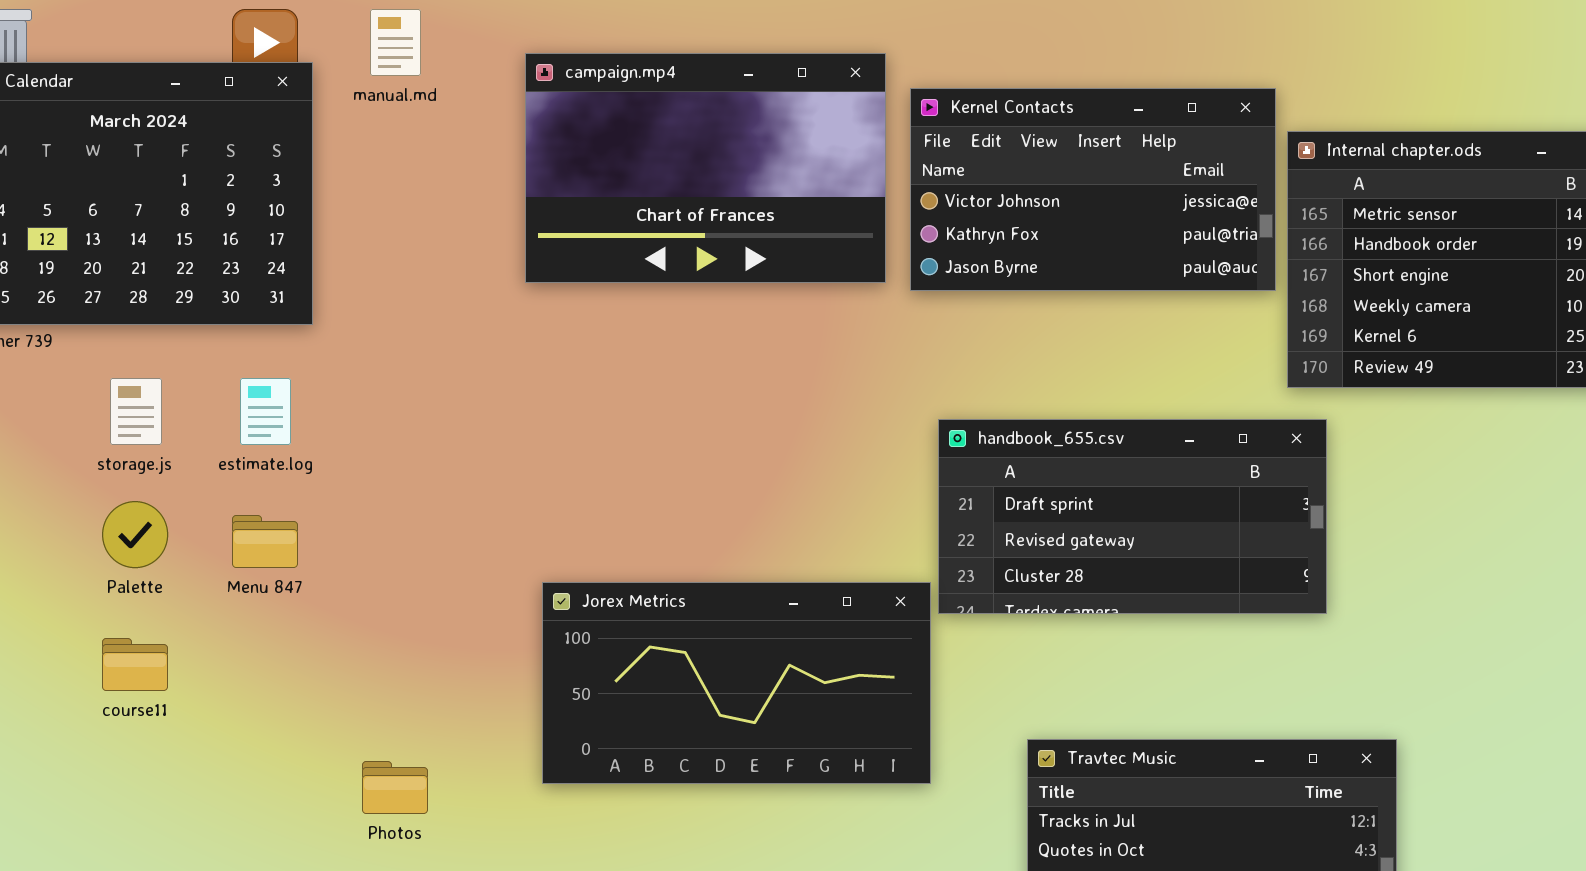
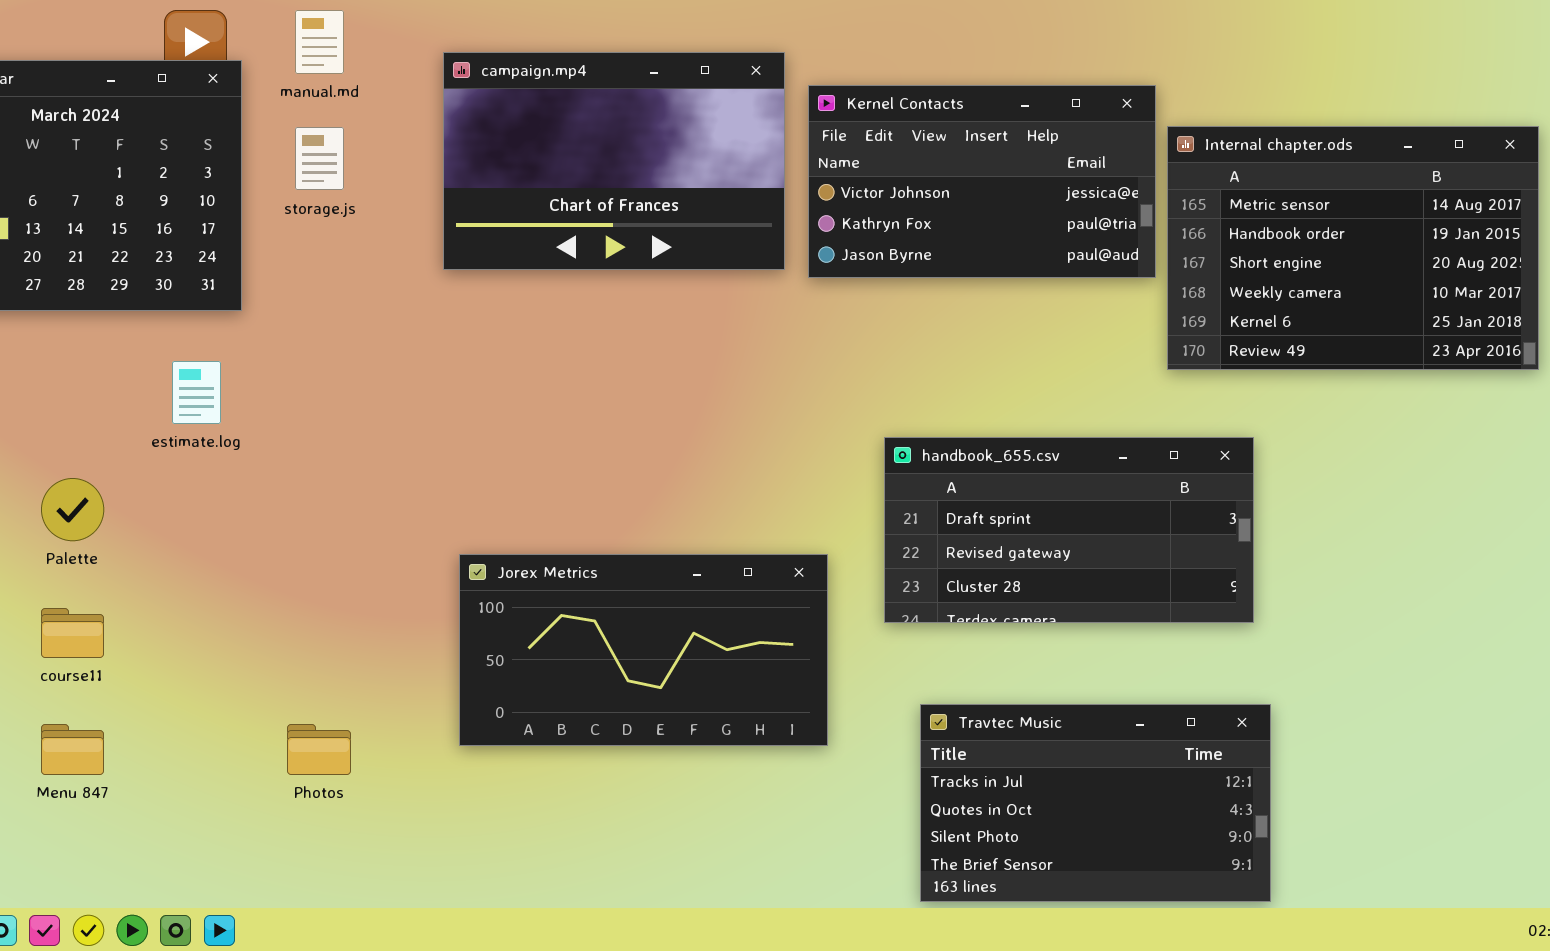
storage.js: [110,378,162,445] -> [295,127,344,190], moved
handbook_655.csv: [938,419,1327,614] -> [884,437,1254,623], moved
Menu 847: [232,515,298,568] -> [41,724,104,775], moved

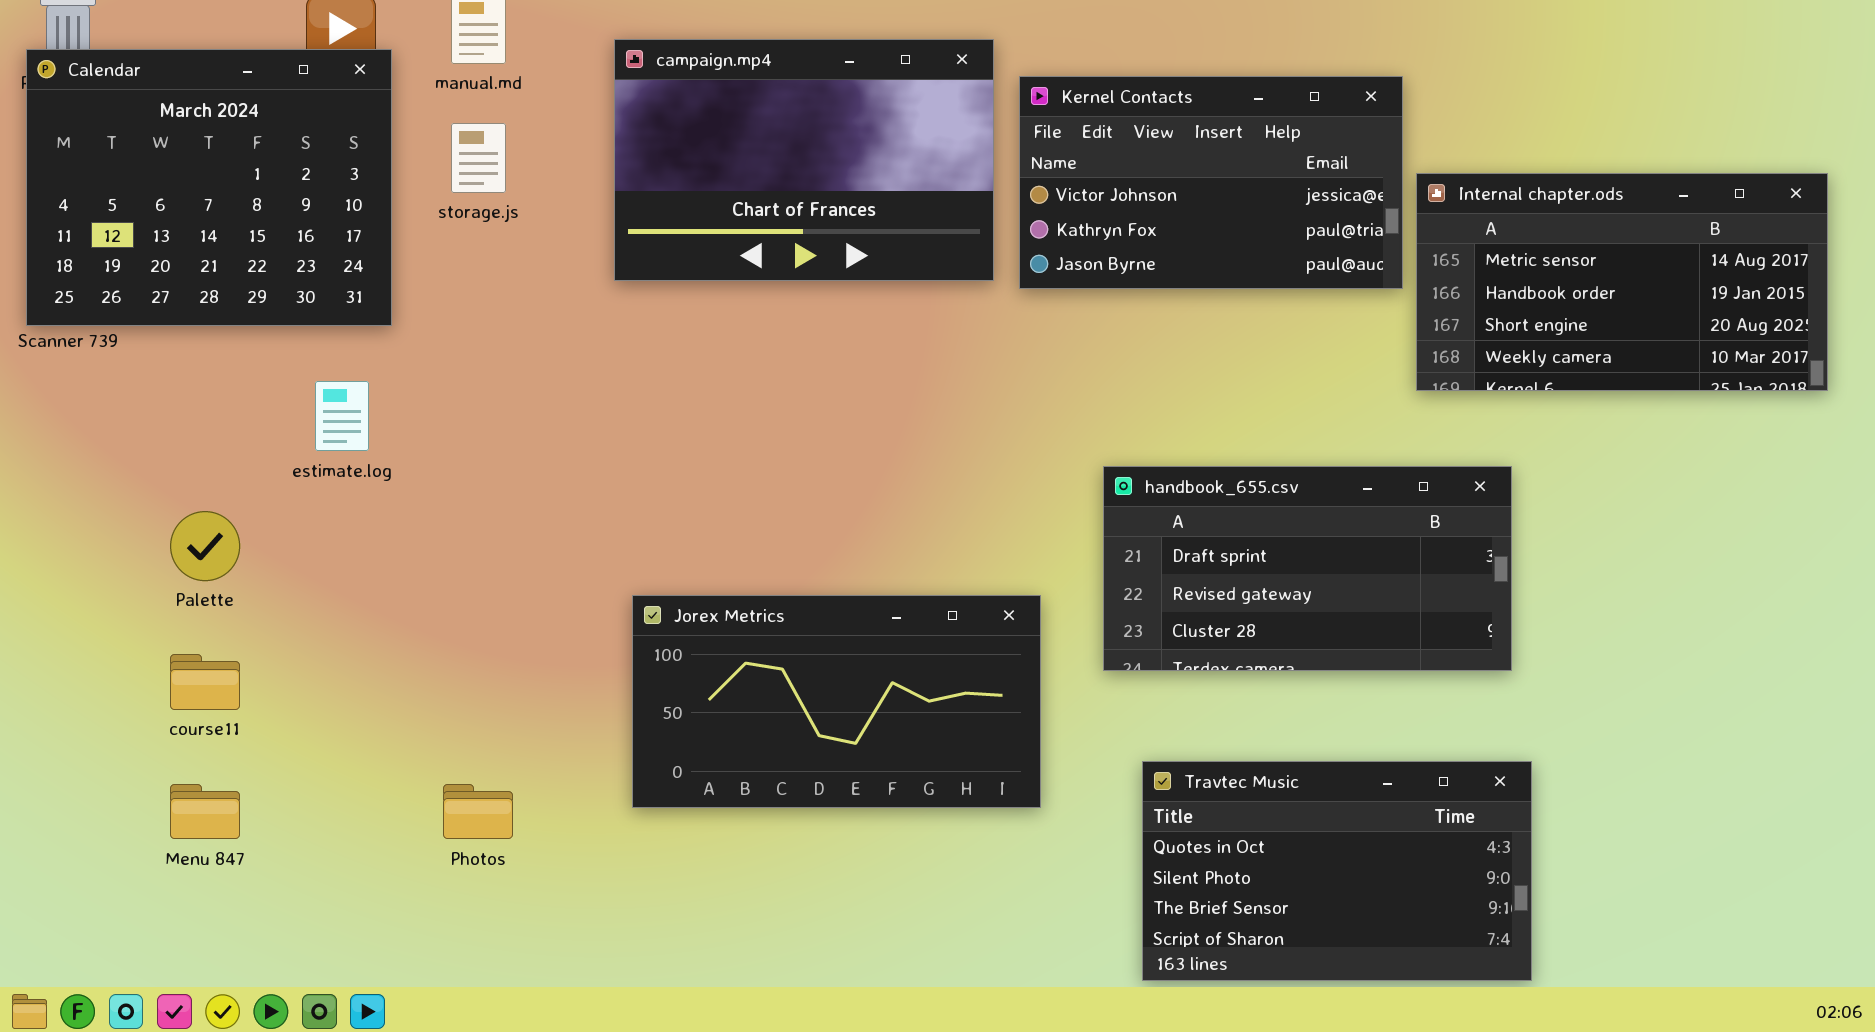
Internal chapter.ods: [1167,126,1539,370] -> [1416,173,1828,391], resized
Travtec Music: [920,704,1271,902] -> [1142,761,1532,981], scrolled down 1 row

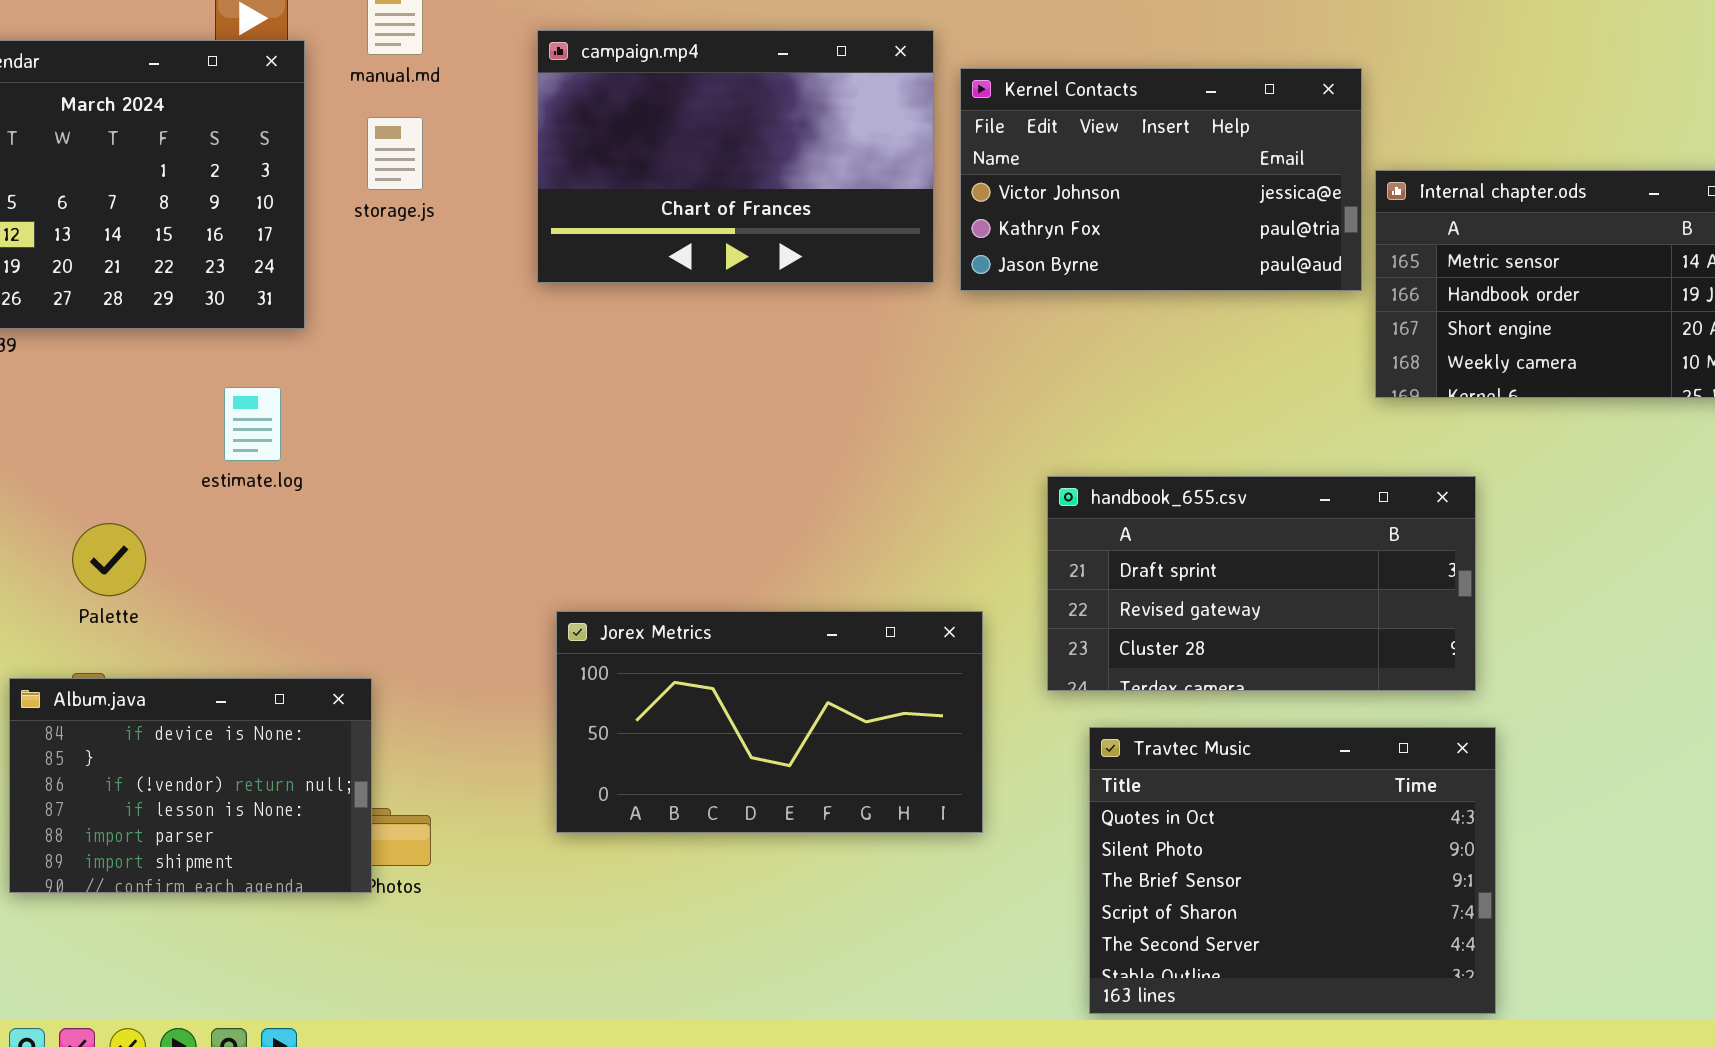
Album.java: none -> [9,678,372,893], opened
Travtec Music: [1142,761,1532,981] -> [1089,727,1496,1014], resized

